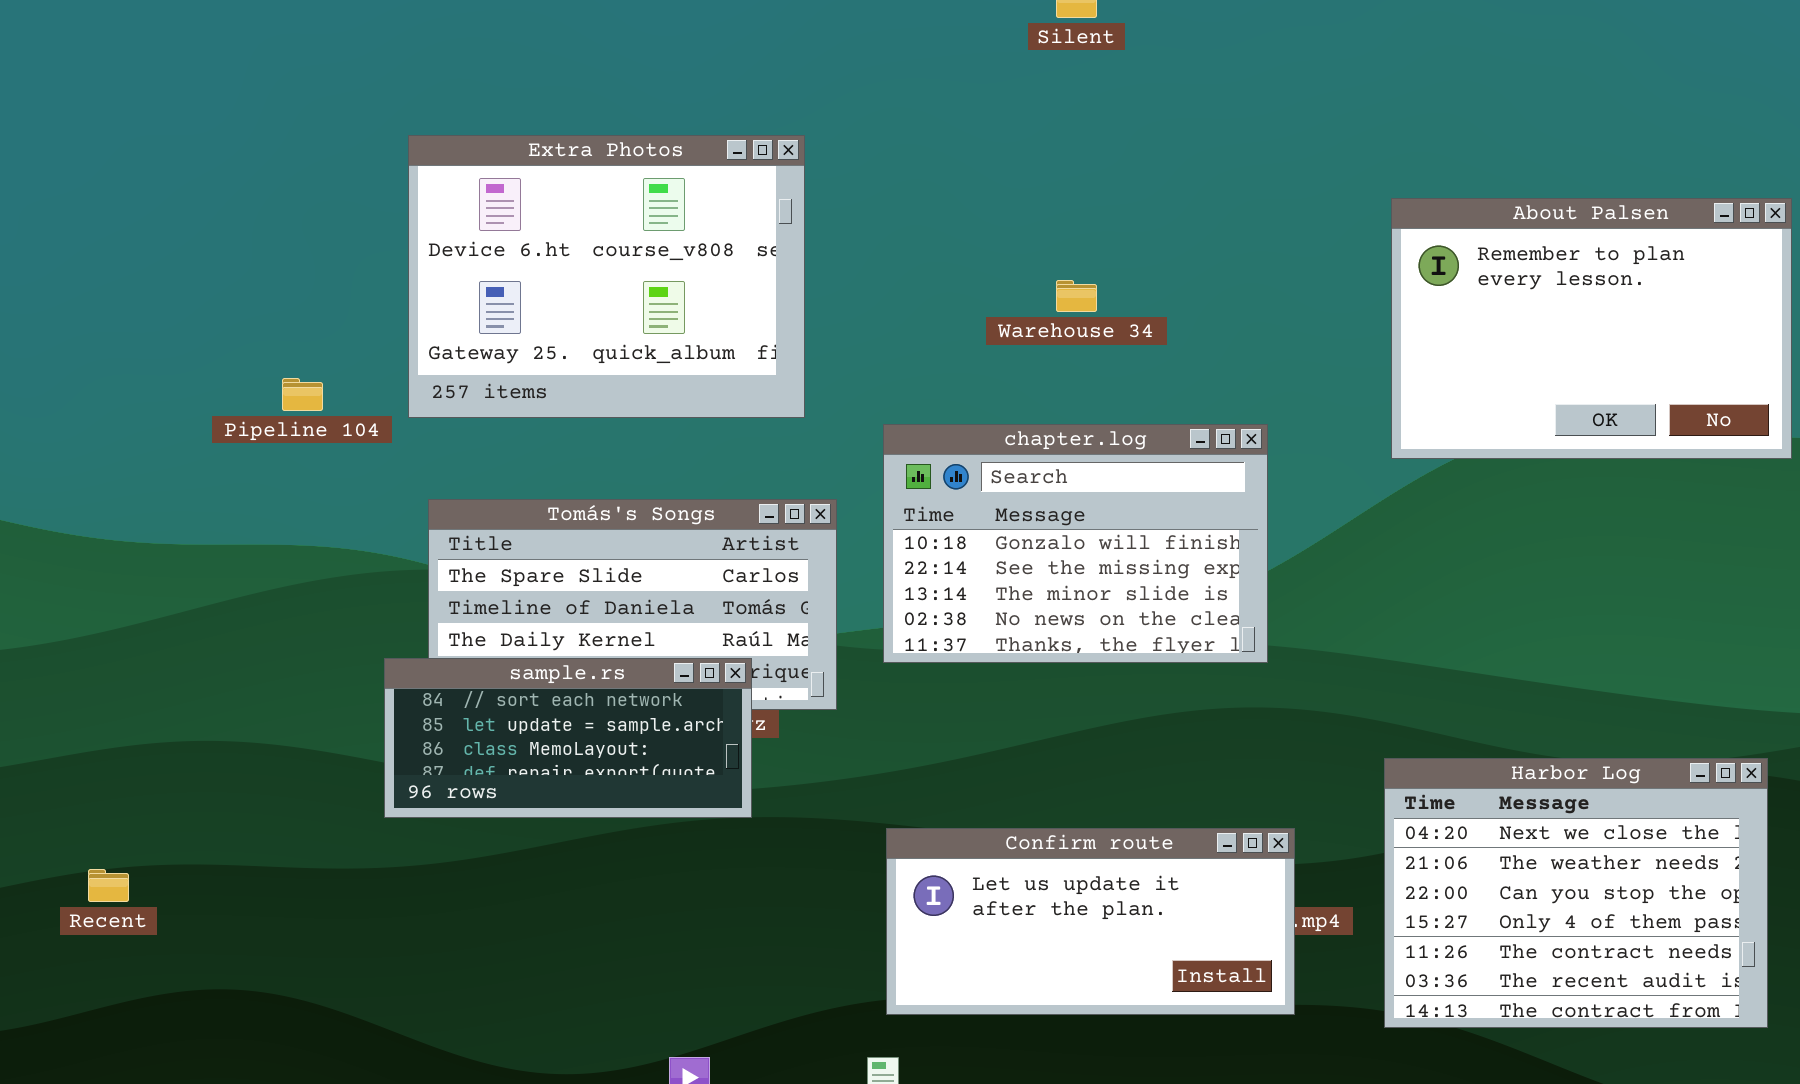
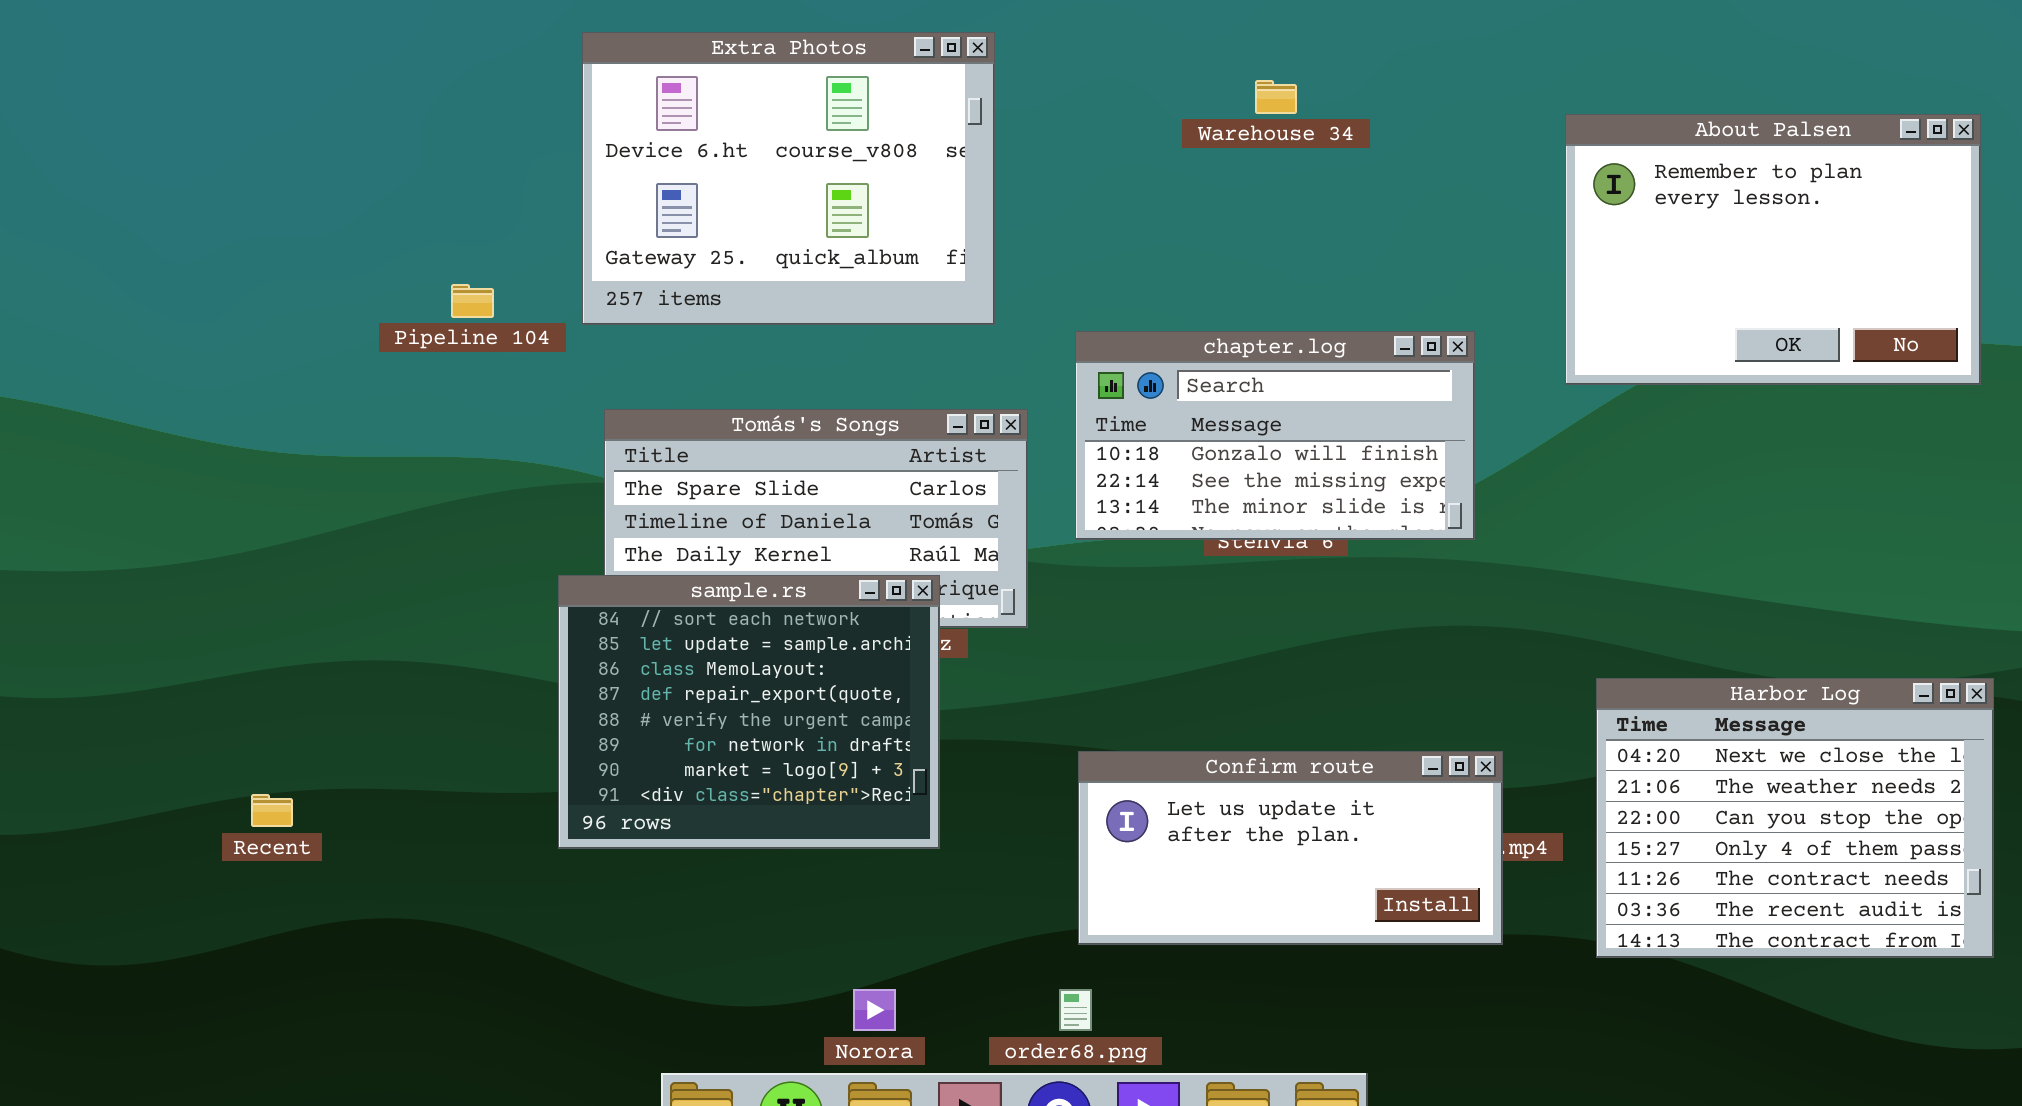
About Palsen: [1391,198,1792,459] -> [1565,114,1981,385], moved
Warehouse 34: [1056,280,1097,312] -> [1255,80,1297,114], moved
chapter.log: [883,424,1268,663] -> [1075,331,1475,540], resized
sample.rs: [384,658,752,818] -> [558,575,940,849], resized

